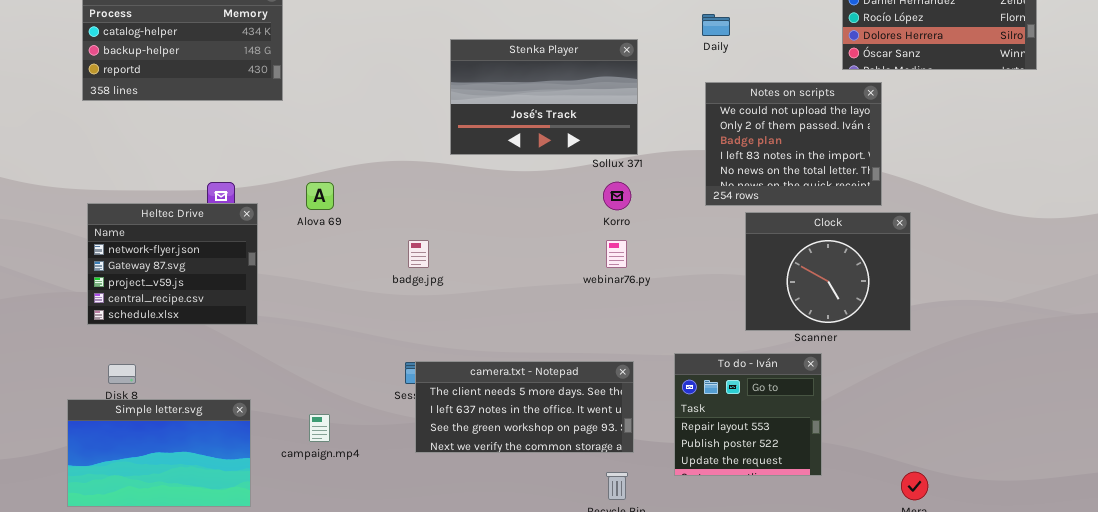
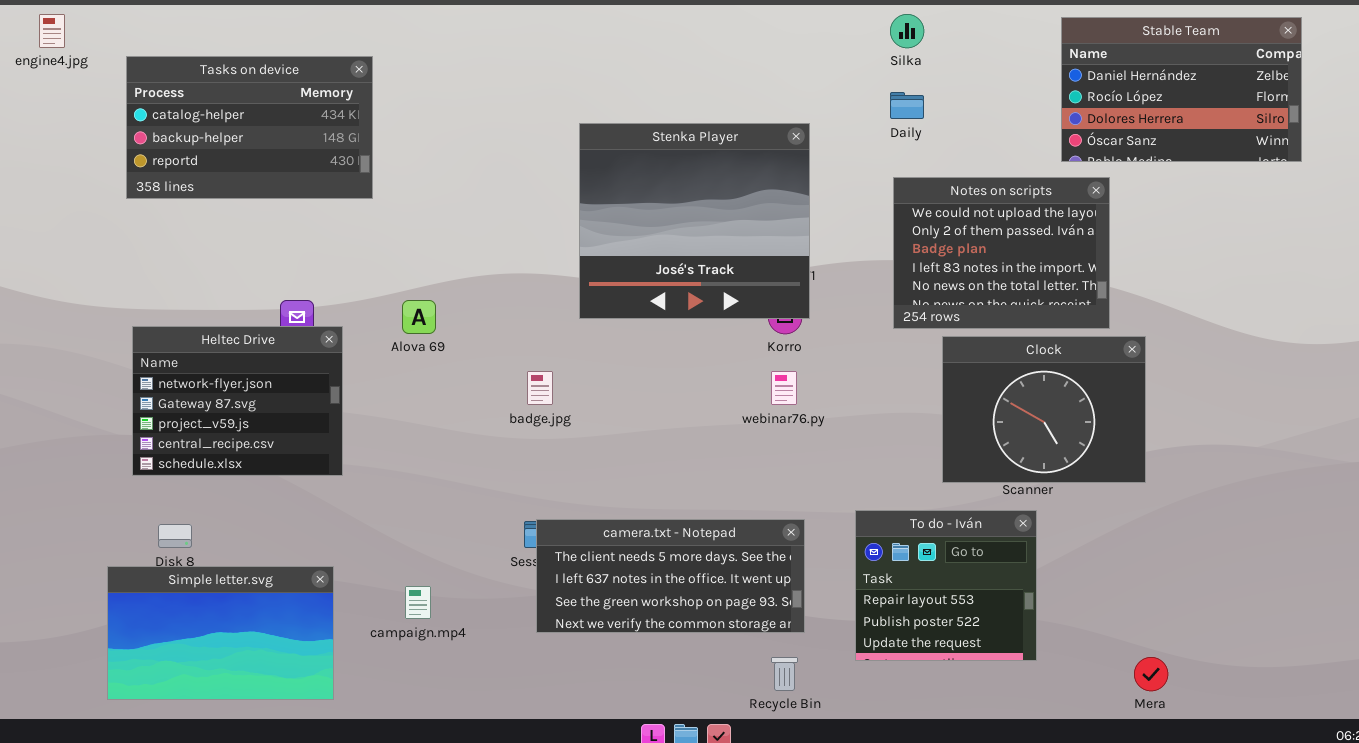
Stenka Player: [450,39,638,155] -> [579,123,810,319], resized

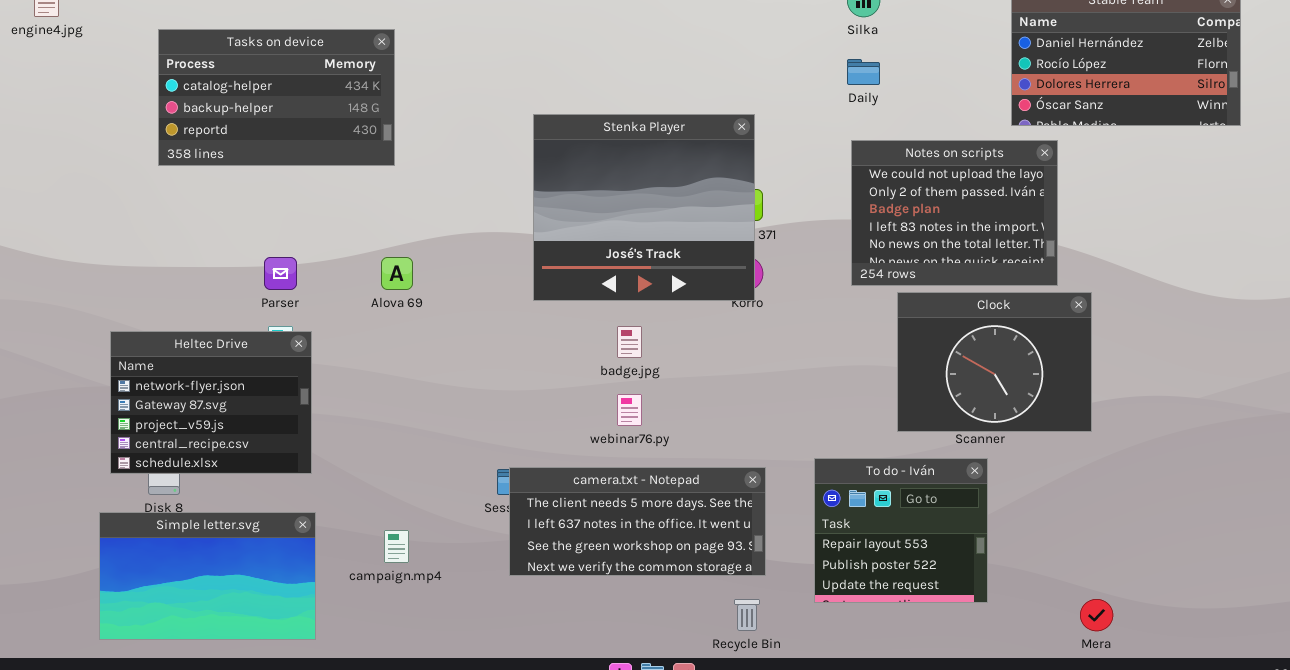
Tasks on device: [126,56,373,199] -> [158,29,395,166], moved
Stenka Player: [579,123,810,319] -> [533,114,755,301], moved
Heltec Drive: [132,326,343,476] -> [110,331,312,474], moved
badge.jpg: [527,371,553,405] -> [617,326,642,358], moved
webinar76.py: [771,371,797,405] -> [617,394,642,426], moved

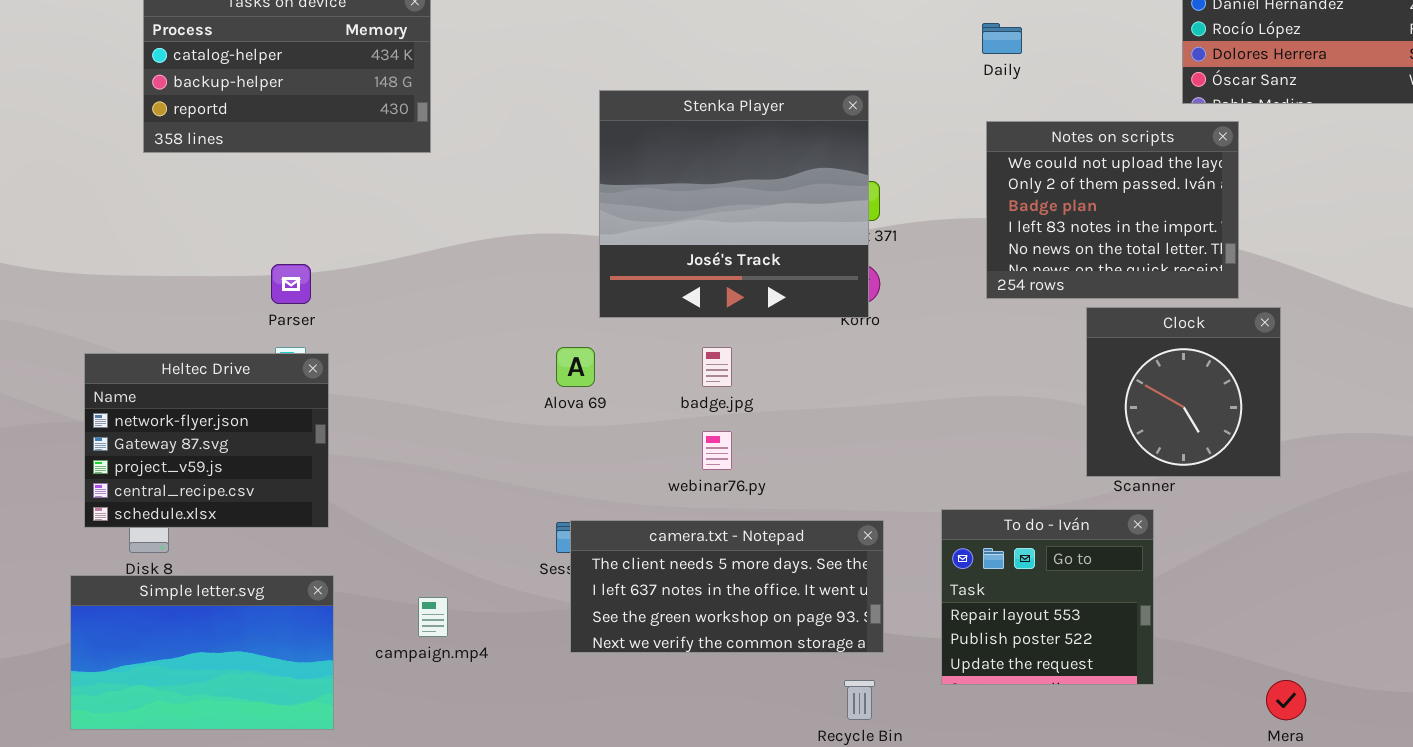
Alova 69: [381,257,413,290] -> [556,347,595,387], moved
Clock: [897,292,1092,432] -> [1086,307,1281,477], resized

